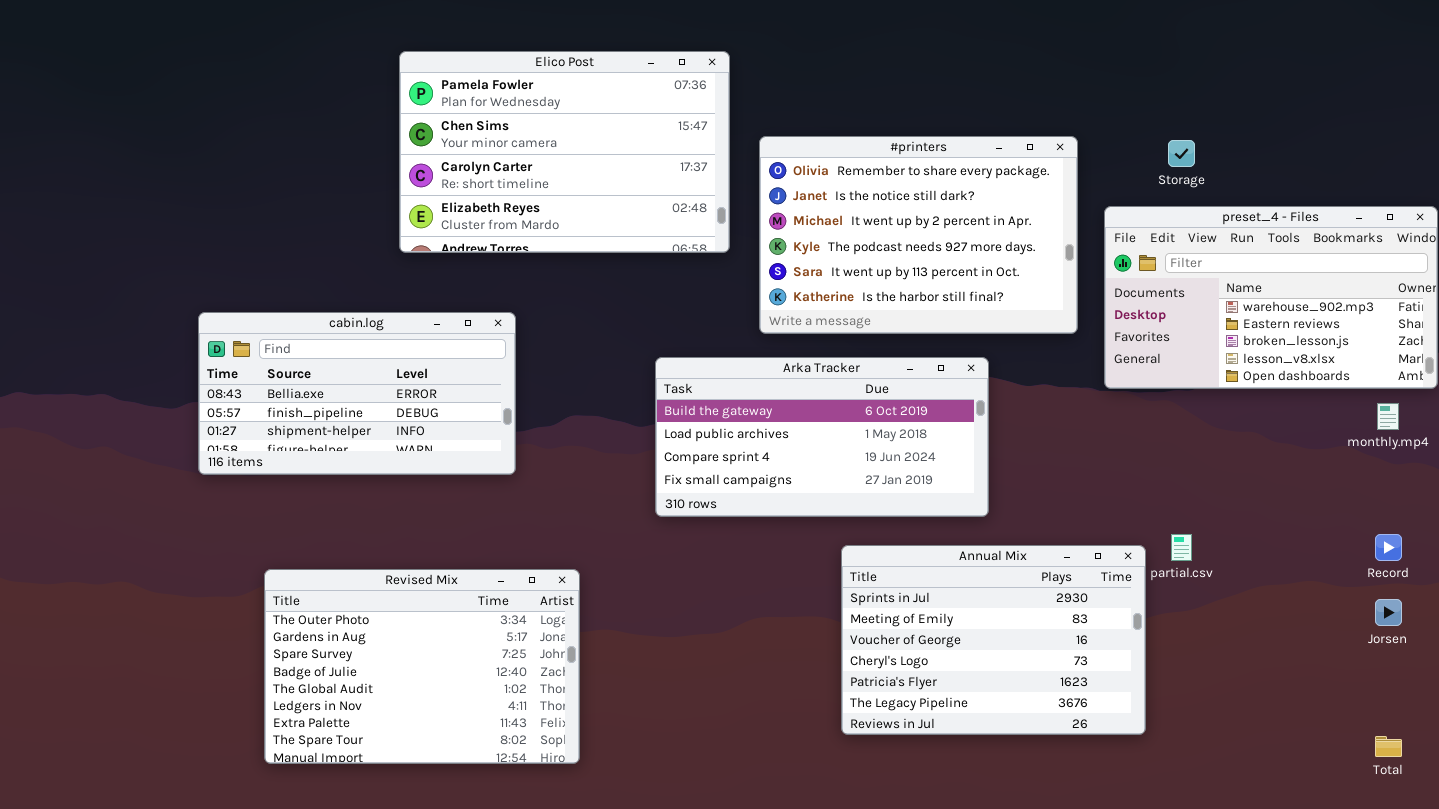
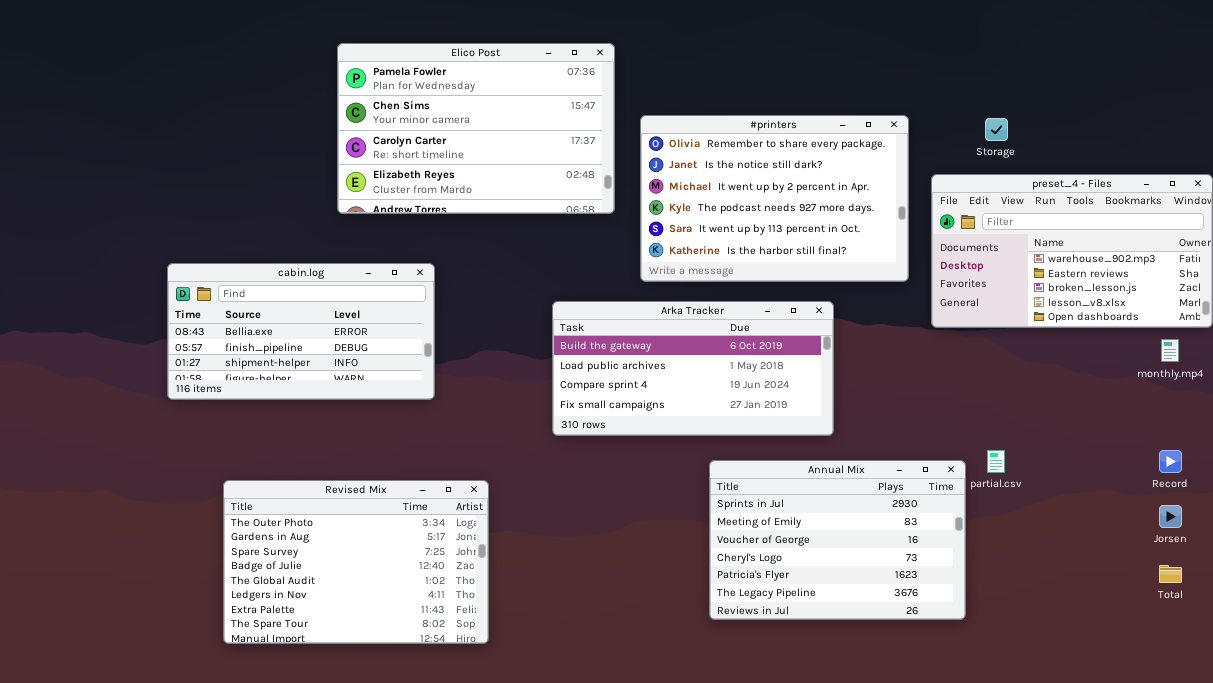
Total: [1375,736,1402,757] -> [1159,565,1182,583], moved

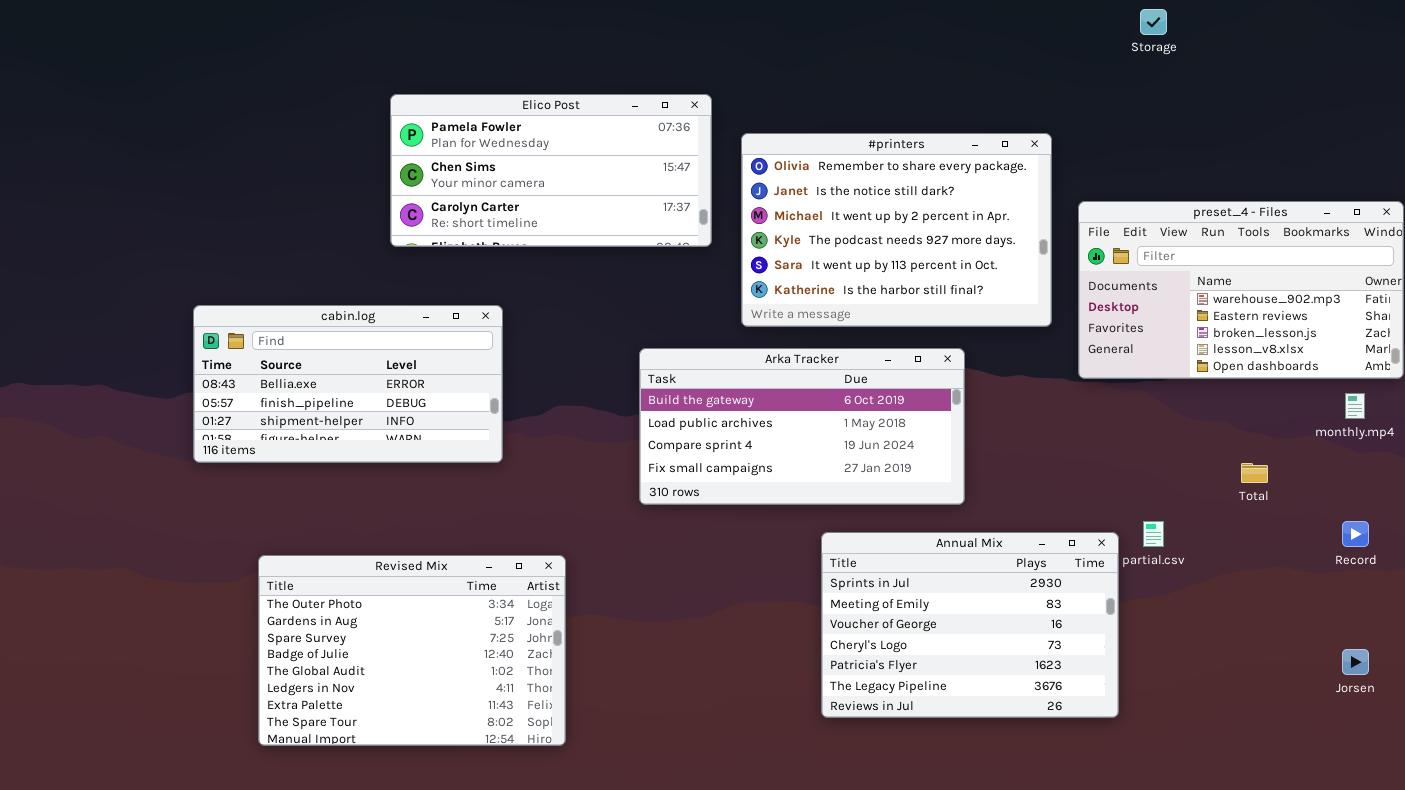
Elico Post: [337,43,615,214] -> [390,94,712,247], resized
Storage: [985,118,1008,141] -> [1140,9,1167,35], moved
Jorsen: [1159,505,1182,528] -> [1342,649,1369,675], moved
Total: [1159,565,1182,583] -> [1241,463,1268,483], moved

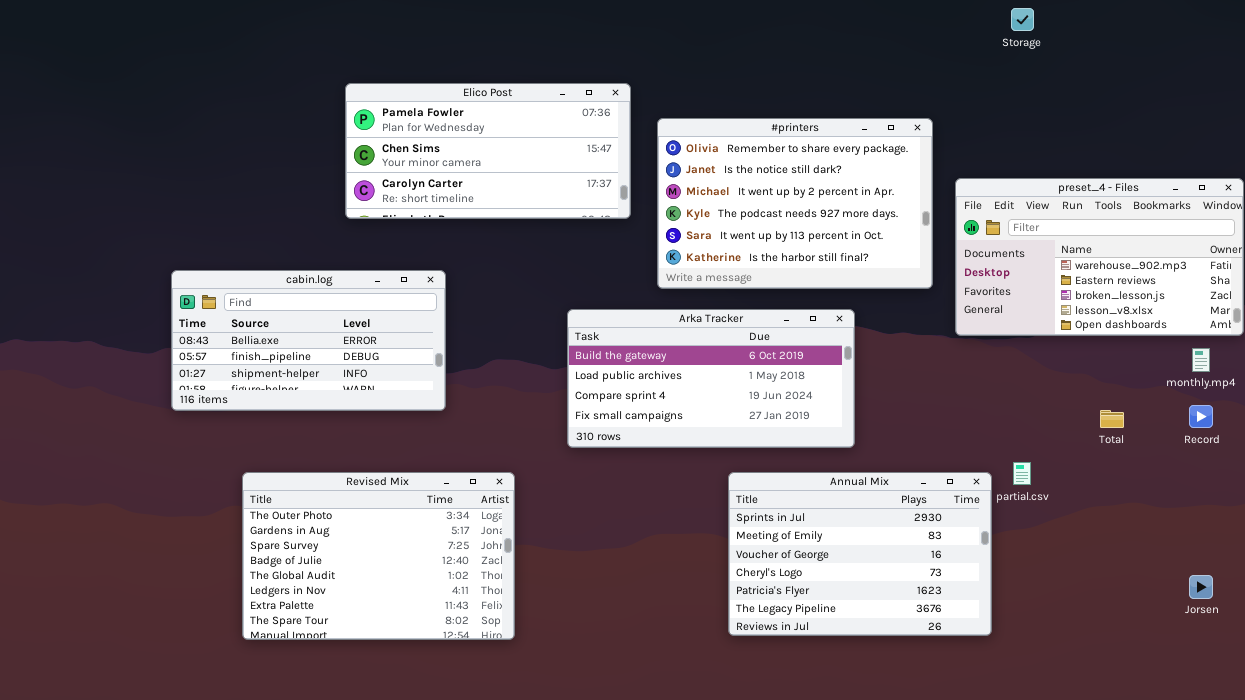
Record: [1342,521,1369,547] -> [1189,405,1213,428], moved
Revised Mix: [258,555,566,746] -> [242,472,515,640], moved

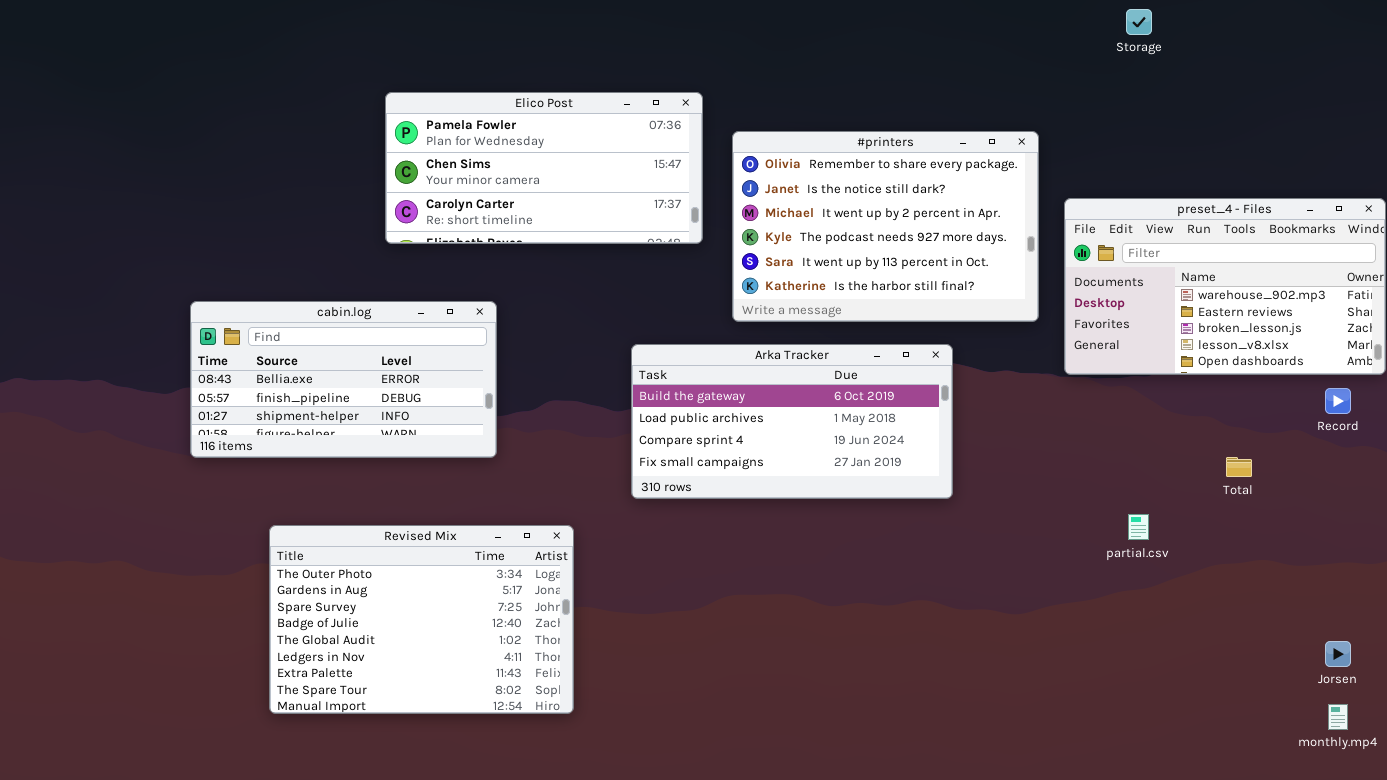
monthly.mp4: [1192,348,1210,372] -> [1328,704,1348,730], moved
Record: [1189,405,1213,428] -> [1325,388,1351,414], moved
Annual Mix: [728,472,992,636] -> none, closed

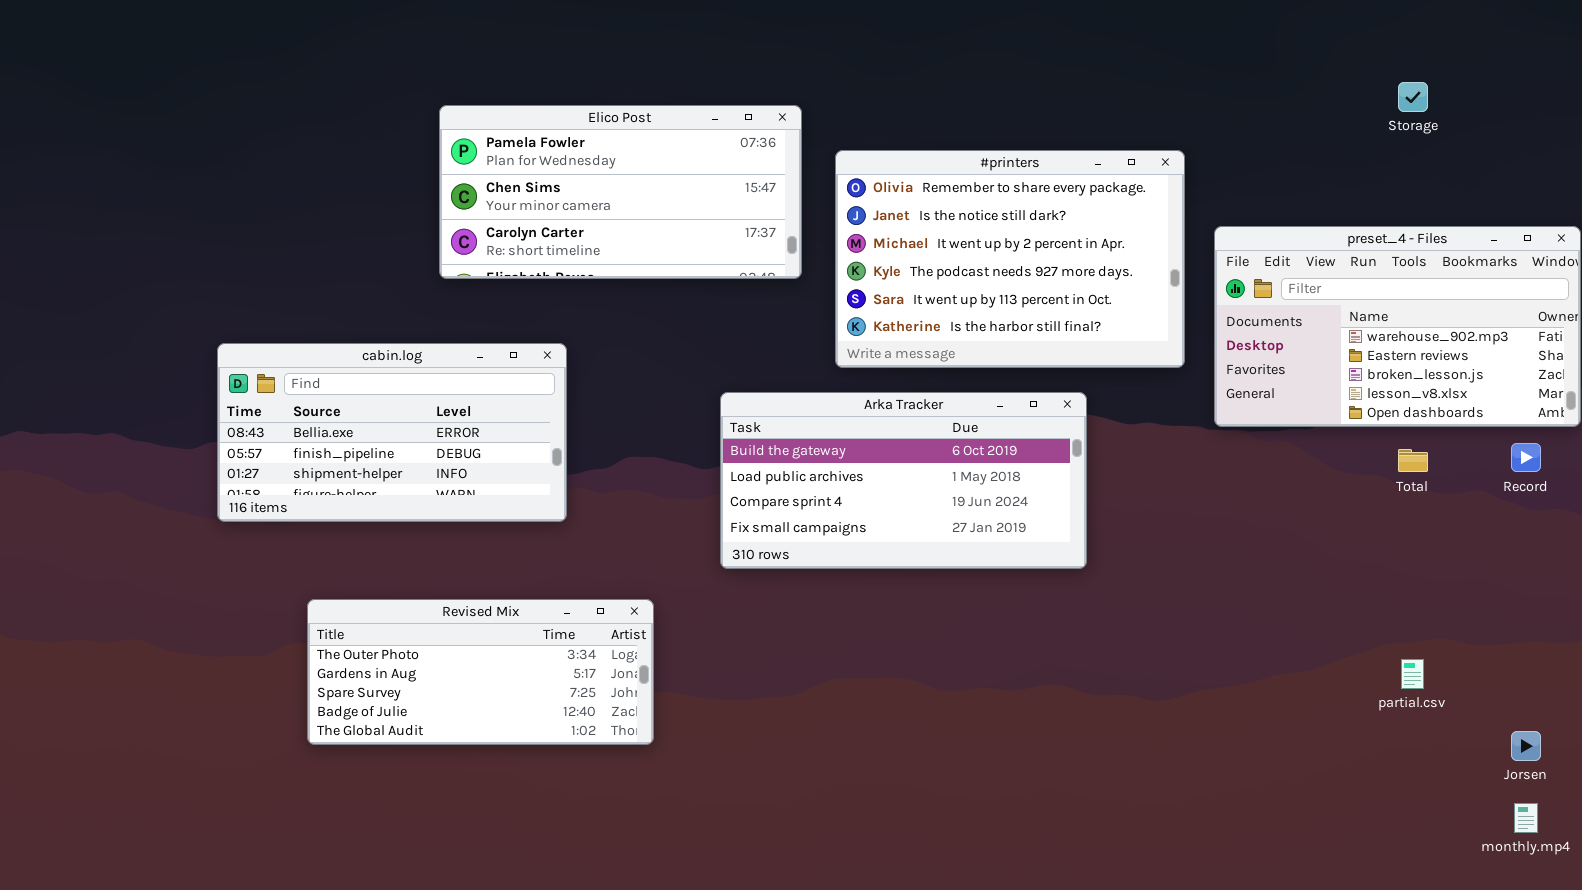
Storage: [1126,9,1152,35] -> [1398,82,1428,112], moved
Total: [1226,457,1252,477] -> [1398,449,1428,472], moved
partial.csv: [1128,514,1149,540] -> [1401,659,1424,689], moved
Revised Mix: [269,525,574,714] -> [307,599,654,745], resized

